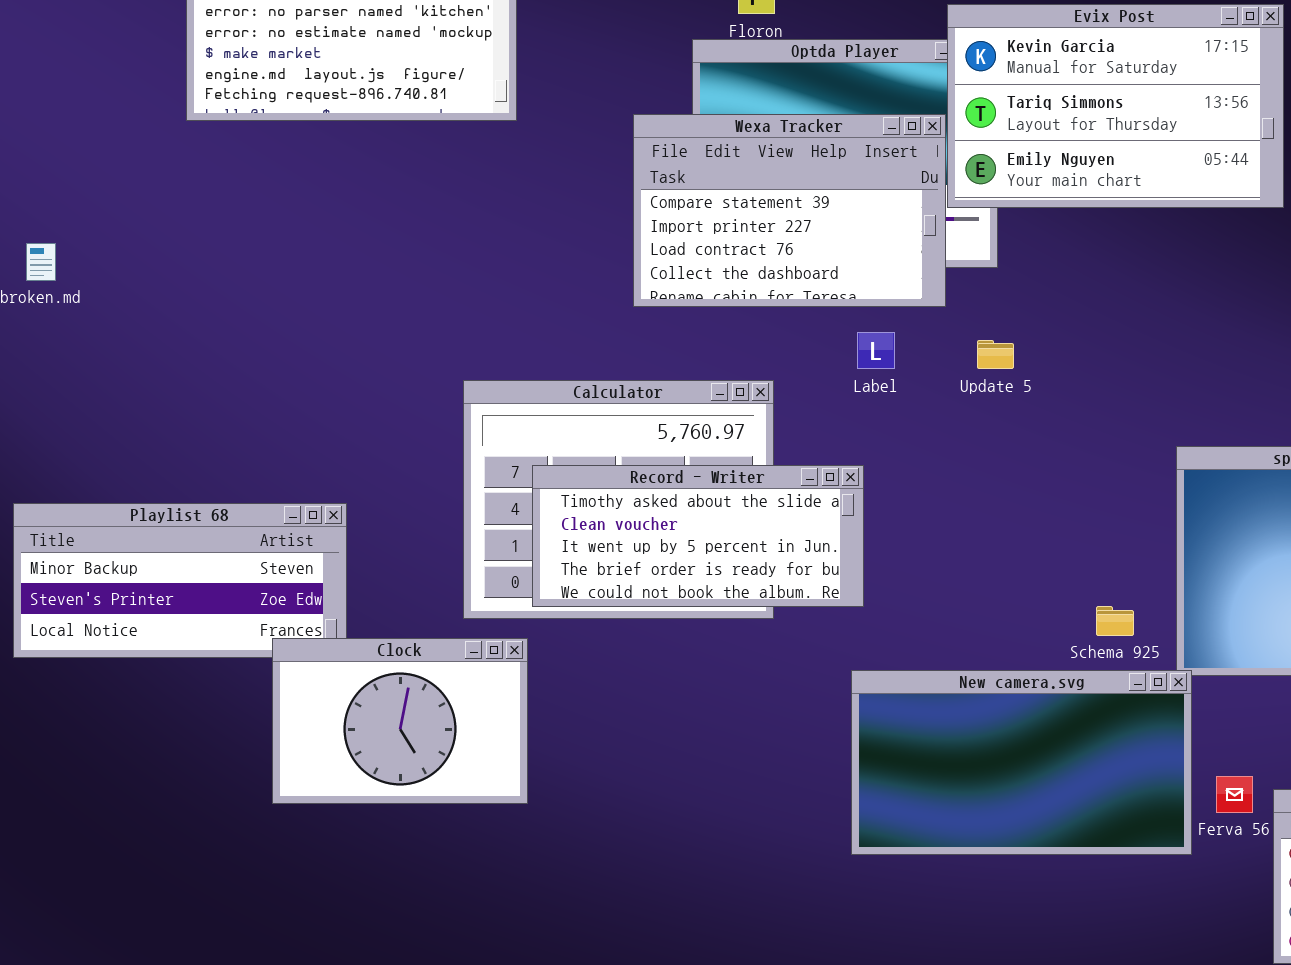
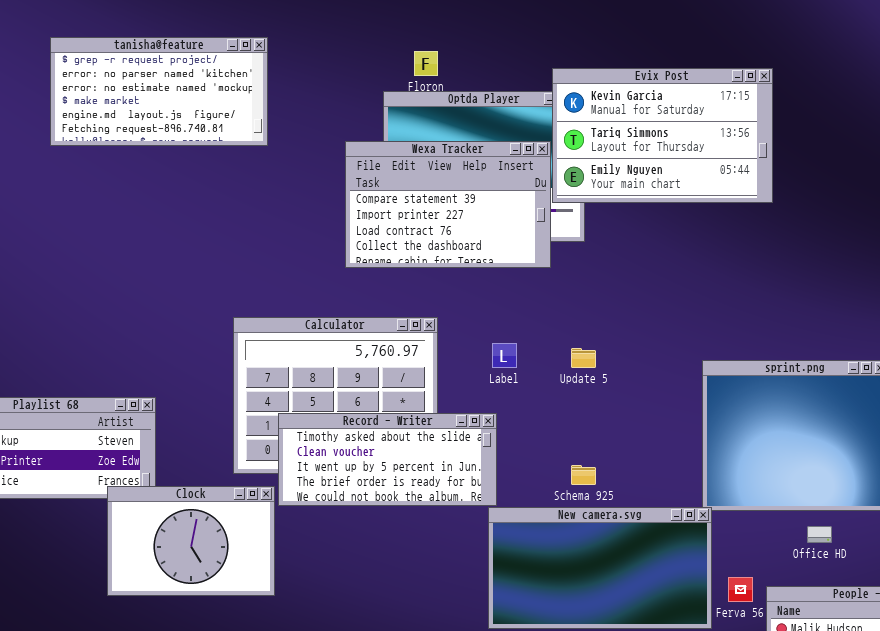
Label: [857,332,895,369] -> [492,343,517,368], moved
Update 5: [977,340,1014,369] -> [571,348,596,368], moved
Record - Writer: [532,465,864,607] -> [278,413,497,506], moved
Schema 925: [1096,606,1134,636] -> [571,465,596,485], moved

